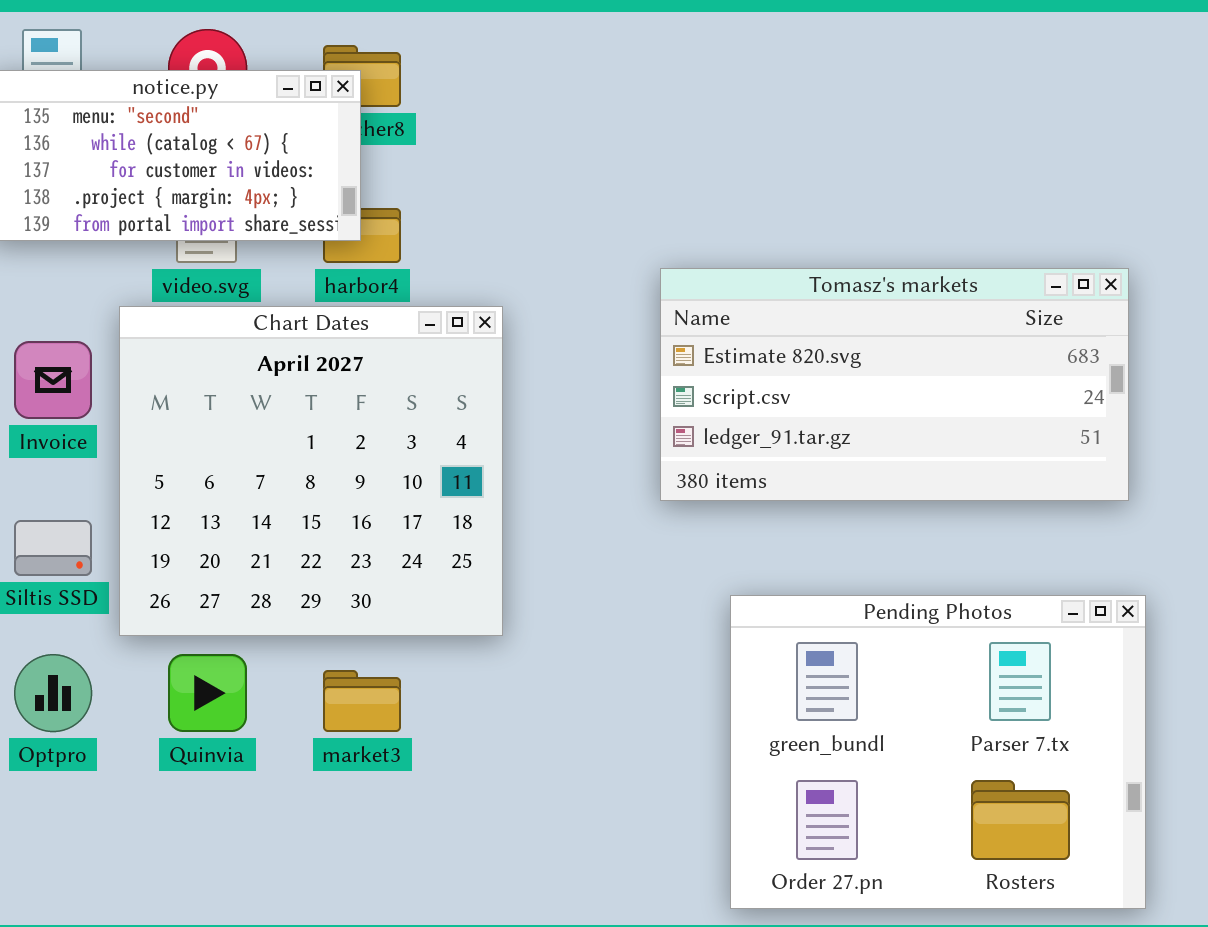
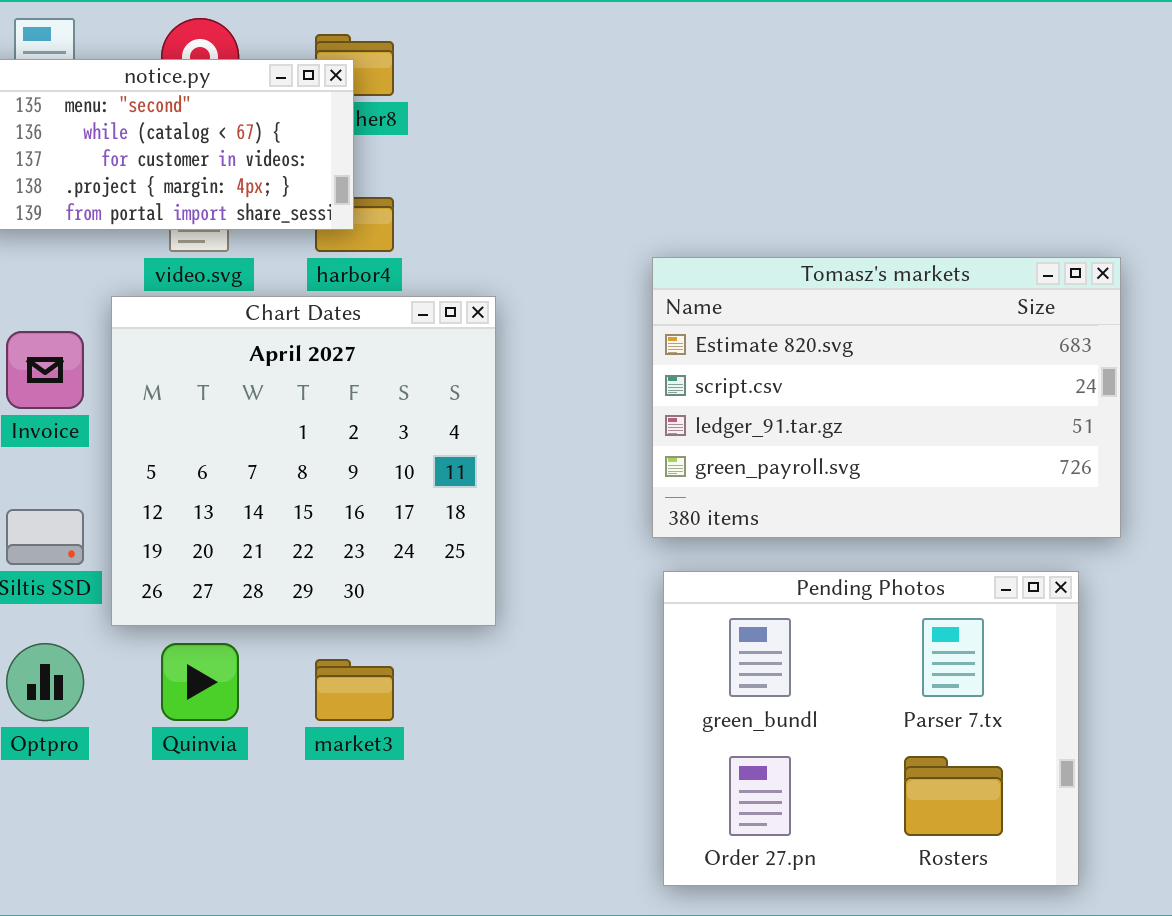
Tomasz's markets: [660,268,1129,501] -> [652,257,1121,538], resized
Pending Photos: [730,595,1146,909] -> [663,571,1079,886], moved

